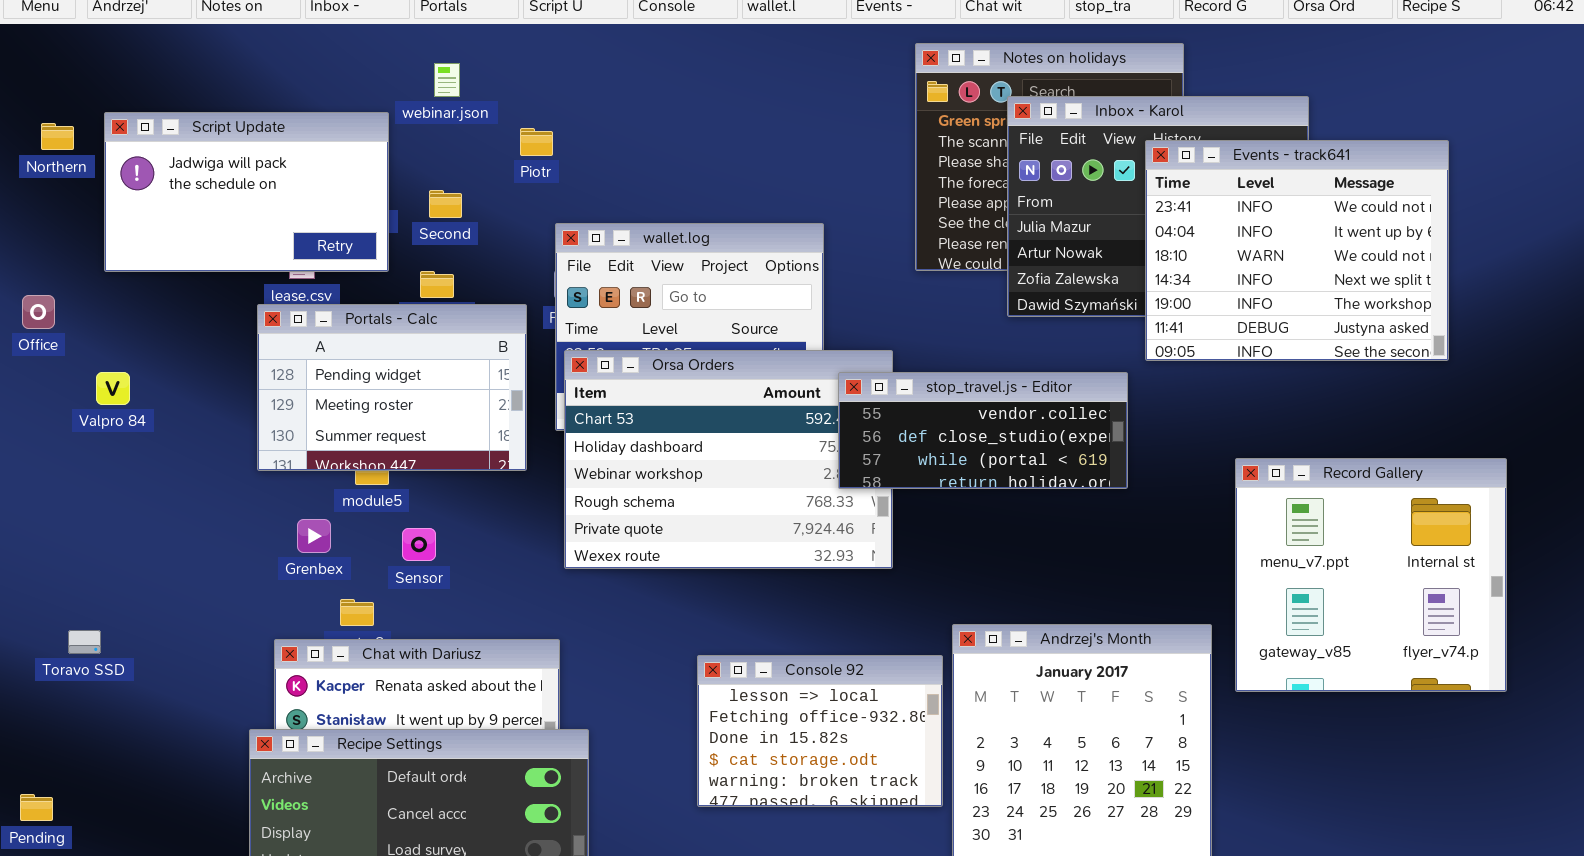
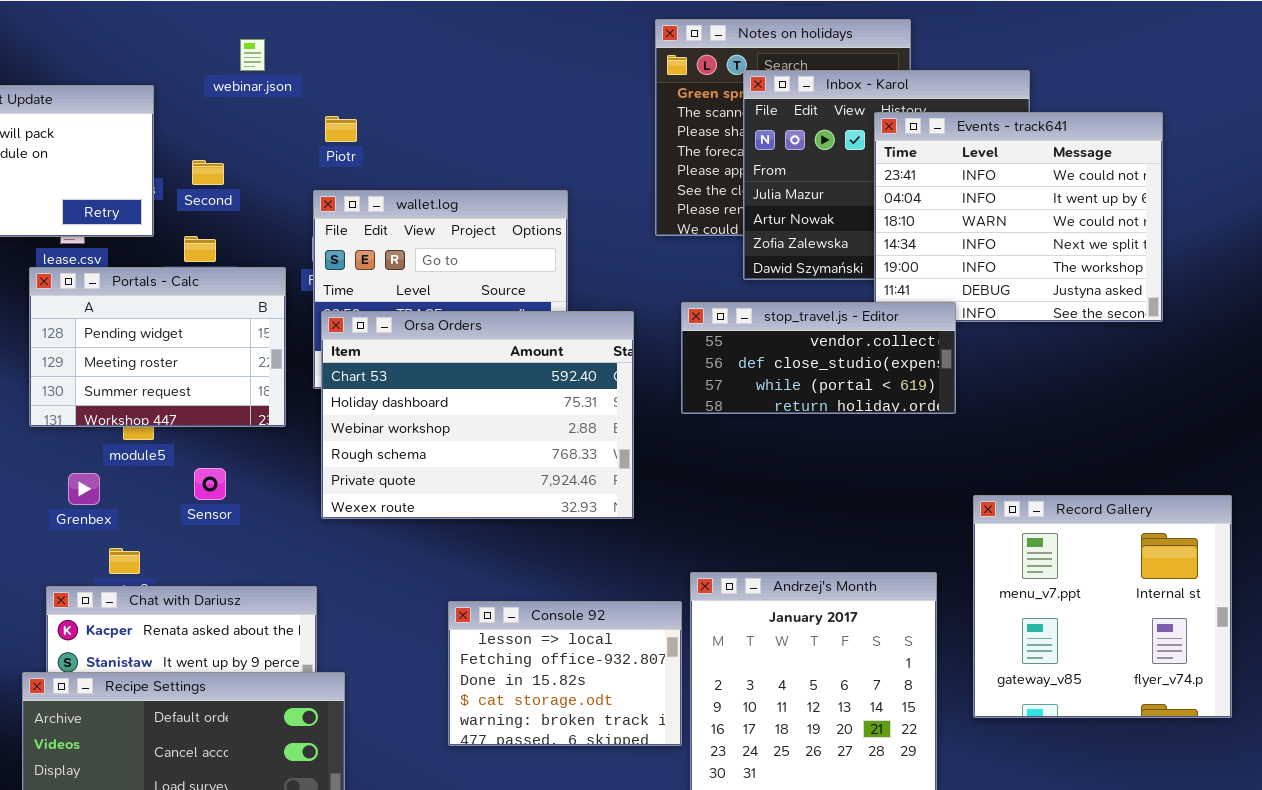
webinar.json: [434,63,460,97] -> [240,39,265,71], moved
Piotr: [520,128,553,156] -> [325,116,357,142], moved
stop_travel.js - Editor: [838,372,1128,489] -> [681,302,956,414], moved
Record Gallery: [1235,458,1507,692] -> [973,495,1232,718], moved
Sensor: [402,528,436,561] -> [194,468,226,500], moved

